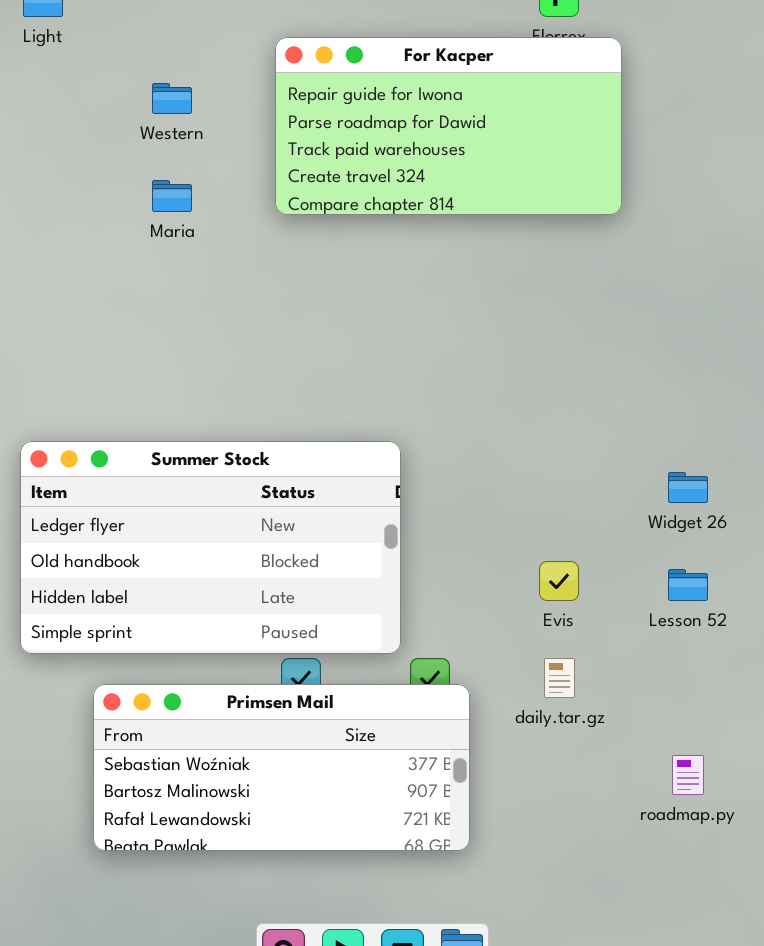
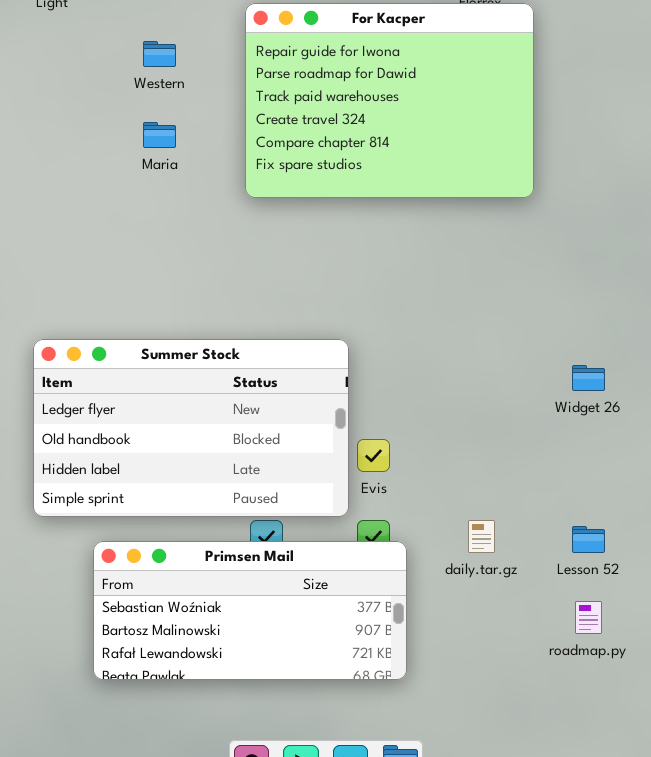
For Kacper: [275,37,622,215] -> [245,3,534,198], resized
Evis: [539,561,579,601] -> [357,439,390,472], moved
Lesson 52: [668,569,708,601] -> [572,526,605,553], moved

